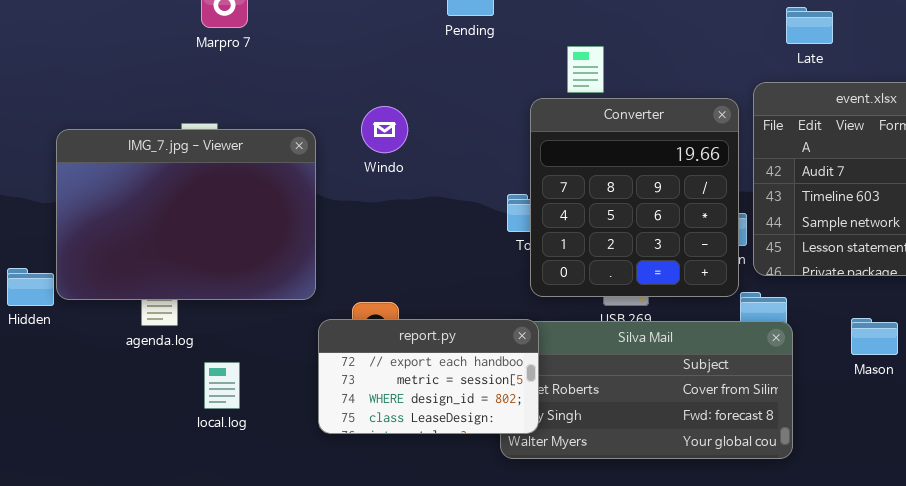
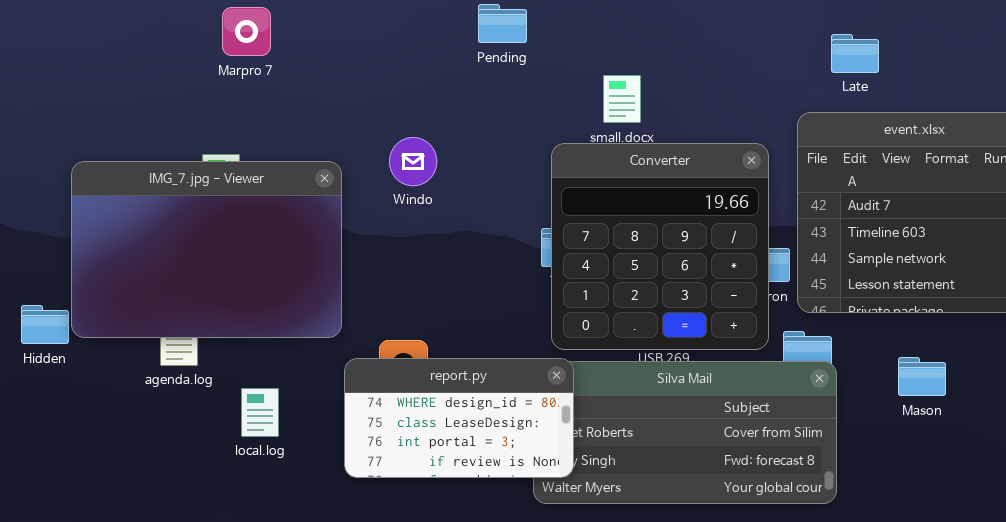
Converter: [530,98,739,297] -> [551,143,769,350], moved
report.py: [318,319,539,434] -> [344,358,574,478], scrolled down 2 rows
local.log: [204,362,240,409] -> [241,388,279,437], moved

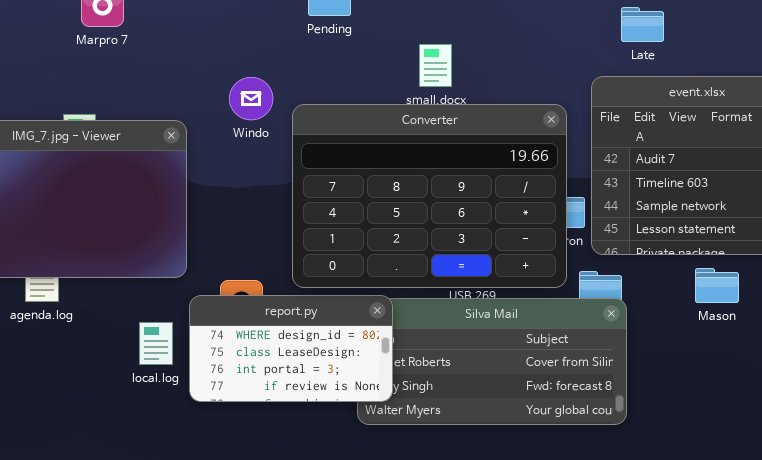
Windo: [389,137,437,186] -> [229,77,273,120], moved
Converter: [551,143,769,350] -> [292,104,567,288], resized
Mason: [898,357,946,396] -> [695,268,739,303], moved
local.log: [241,388,279,437] -> [139,322,173,365], moved

